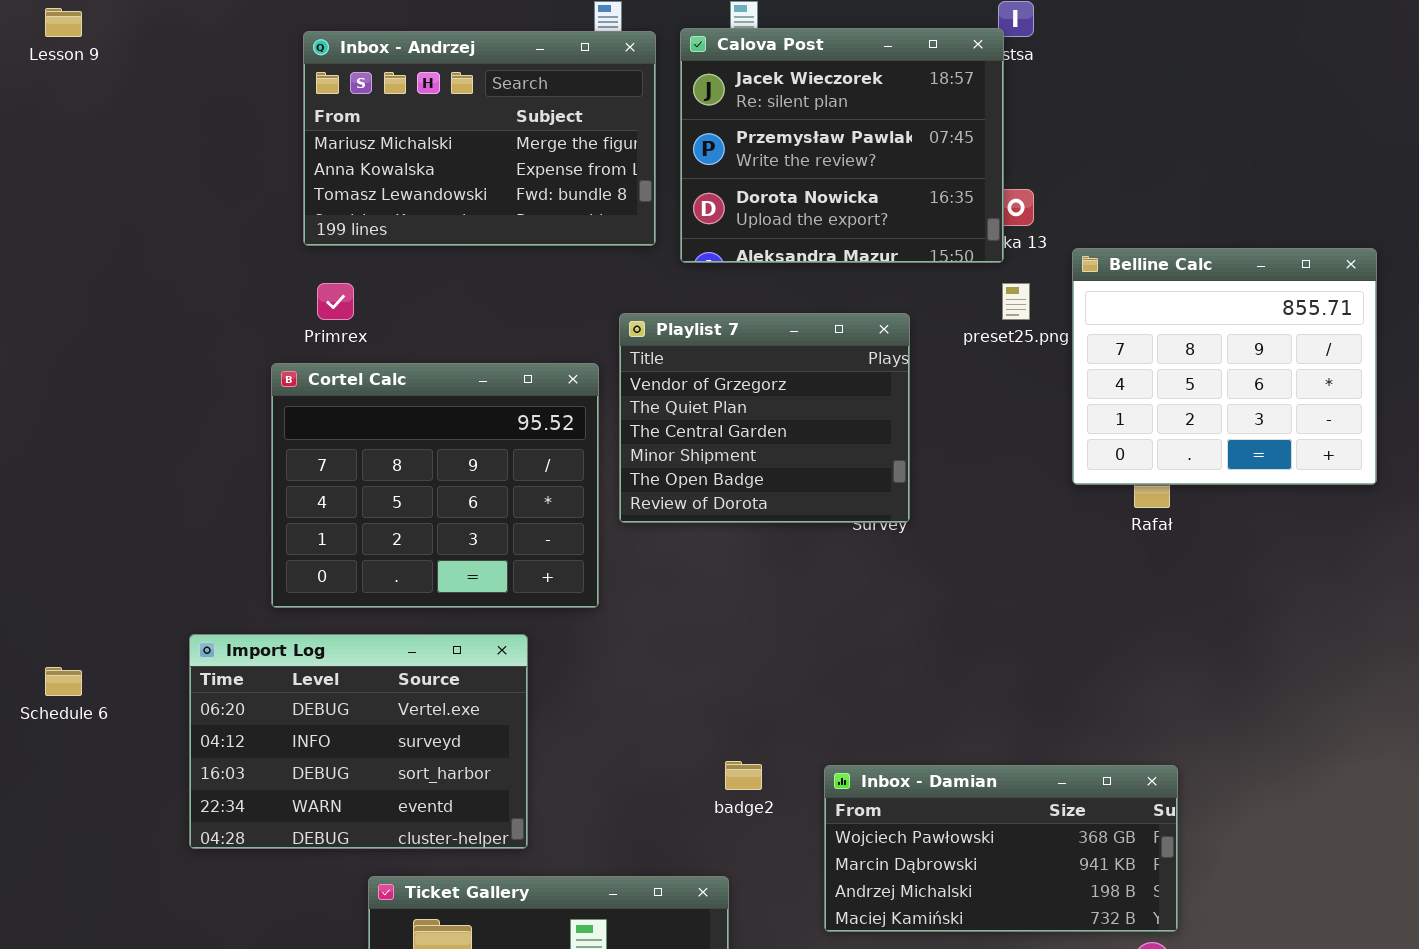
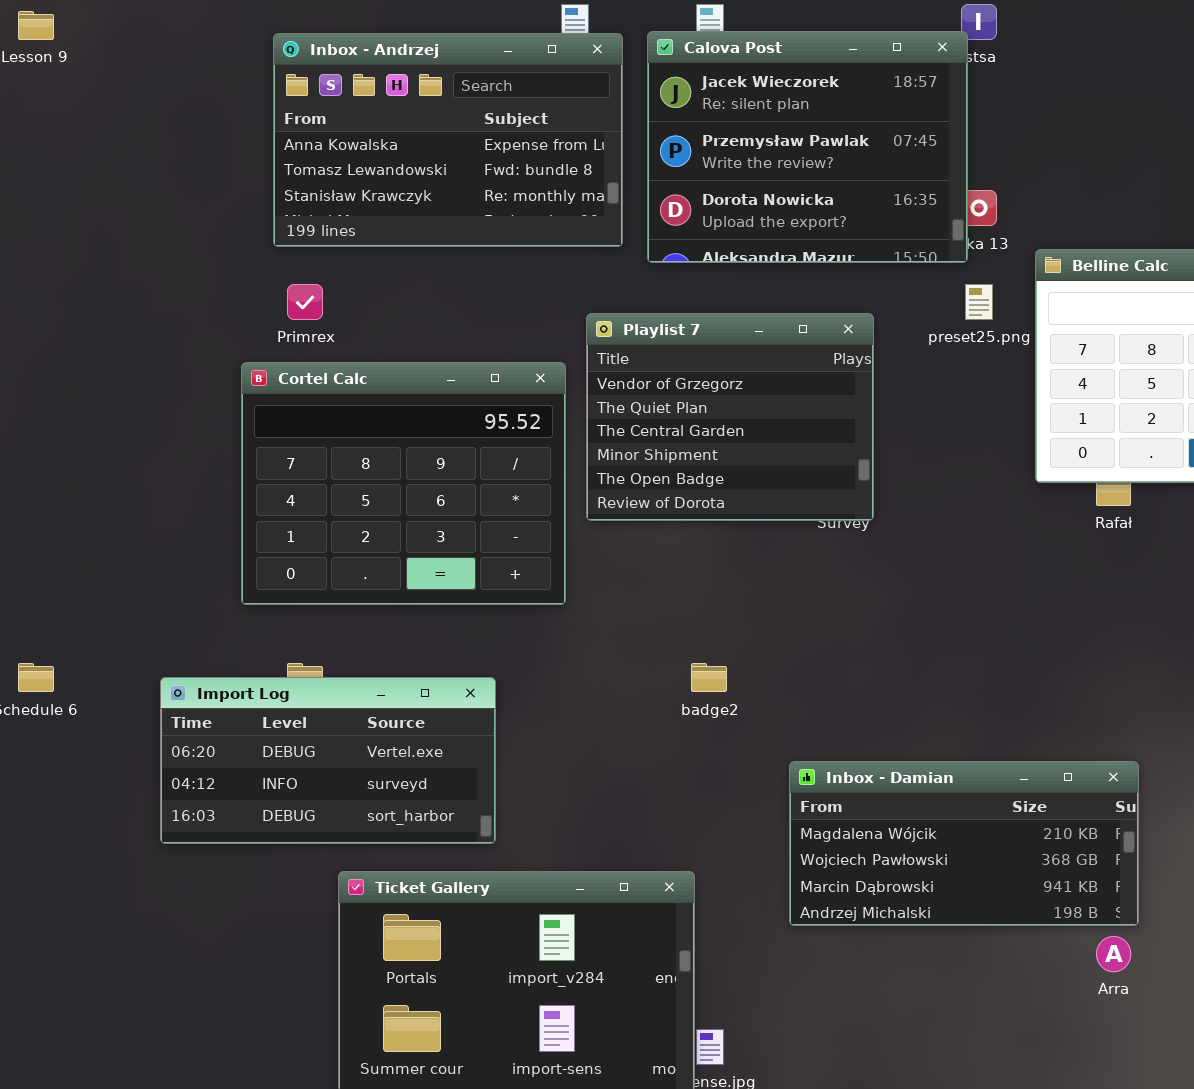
Inbox - Andrzej: [303,31,656,246] -> [273,33,623,247], scrolled down 1 row
Import Log: [189,634,528,849] -> [160,677,496,844], resized
badge2: [725,761,762,790] -> [691,663,727,692], moved
Inbox - Damian: [824,765,1178,932] -> [789,761,1139,926], scrolled up 1 row

